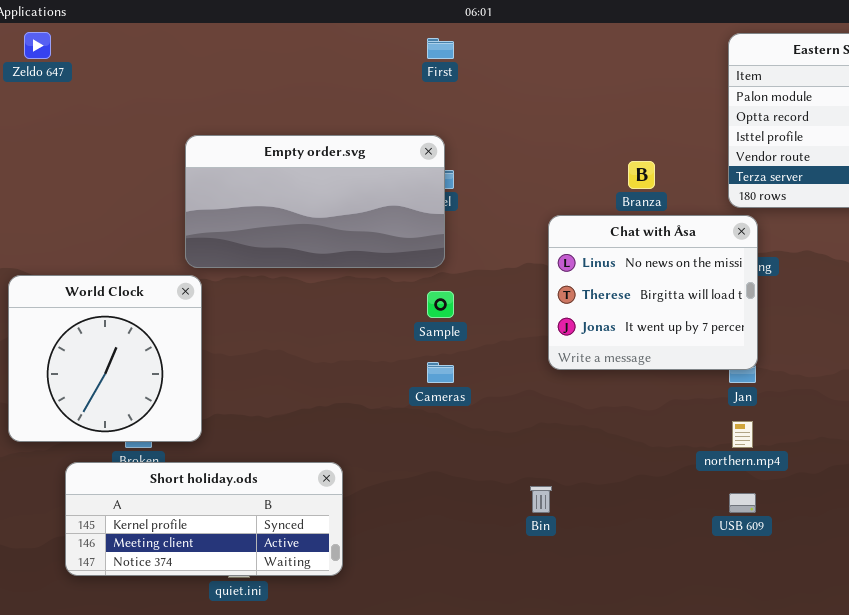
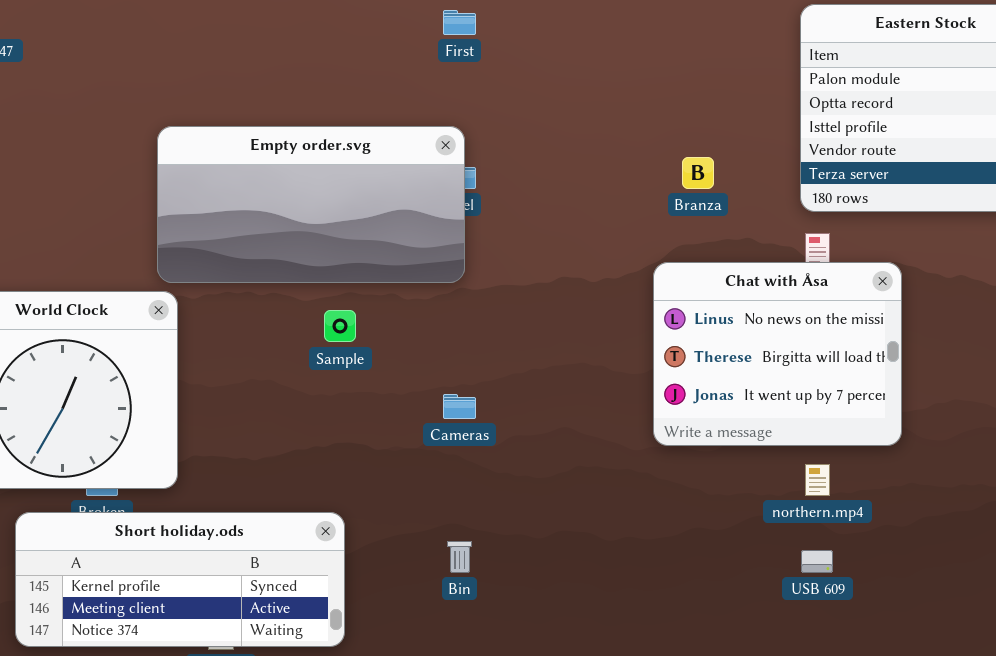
Chat with Åsa: [548,215,758,370] -> [653,262,902,446], moved
Sample: [427,291,454,318] -> [324,310,356,342], moved
Bin: [530,486,552,513] -> [447,541,472,573], moved

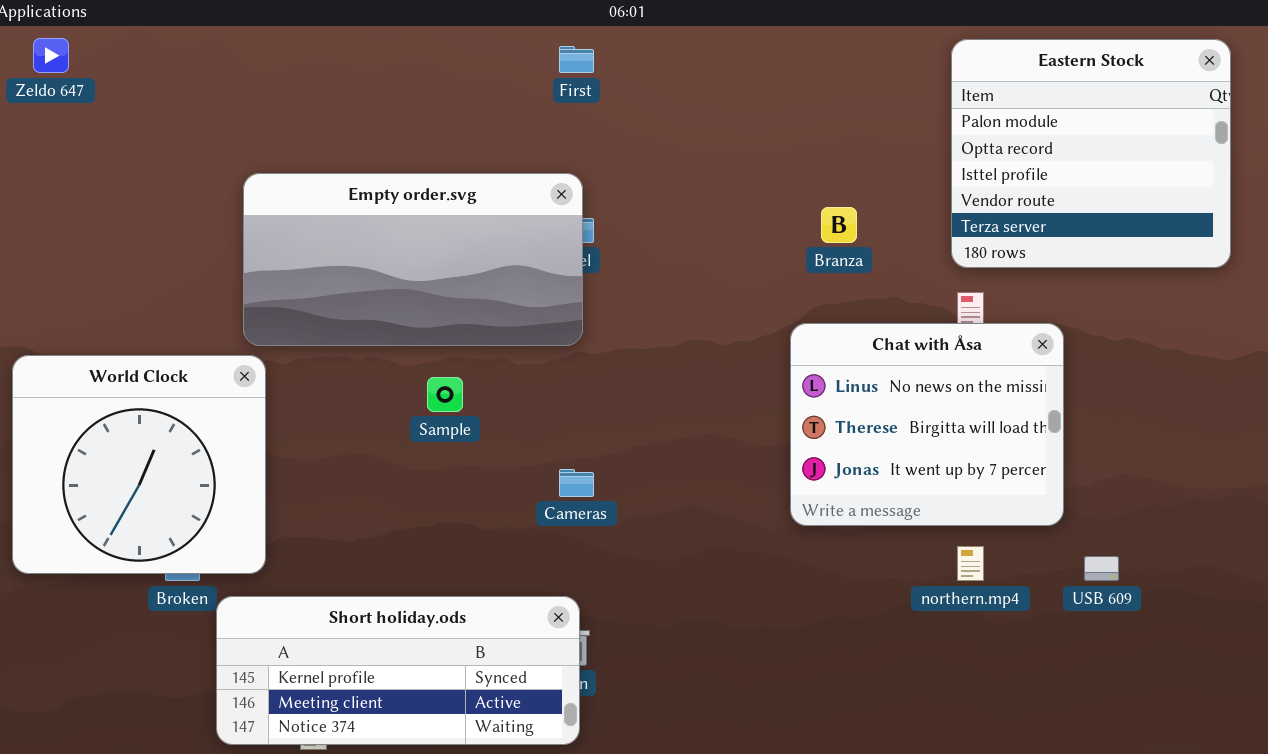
Short holiday.ods: [15,512,345,647] -> [216,596,580,745], moved
USB 609: [801,550,833,573] -> [1084,556,1119,581], moved

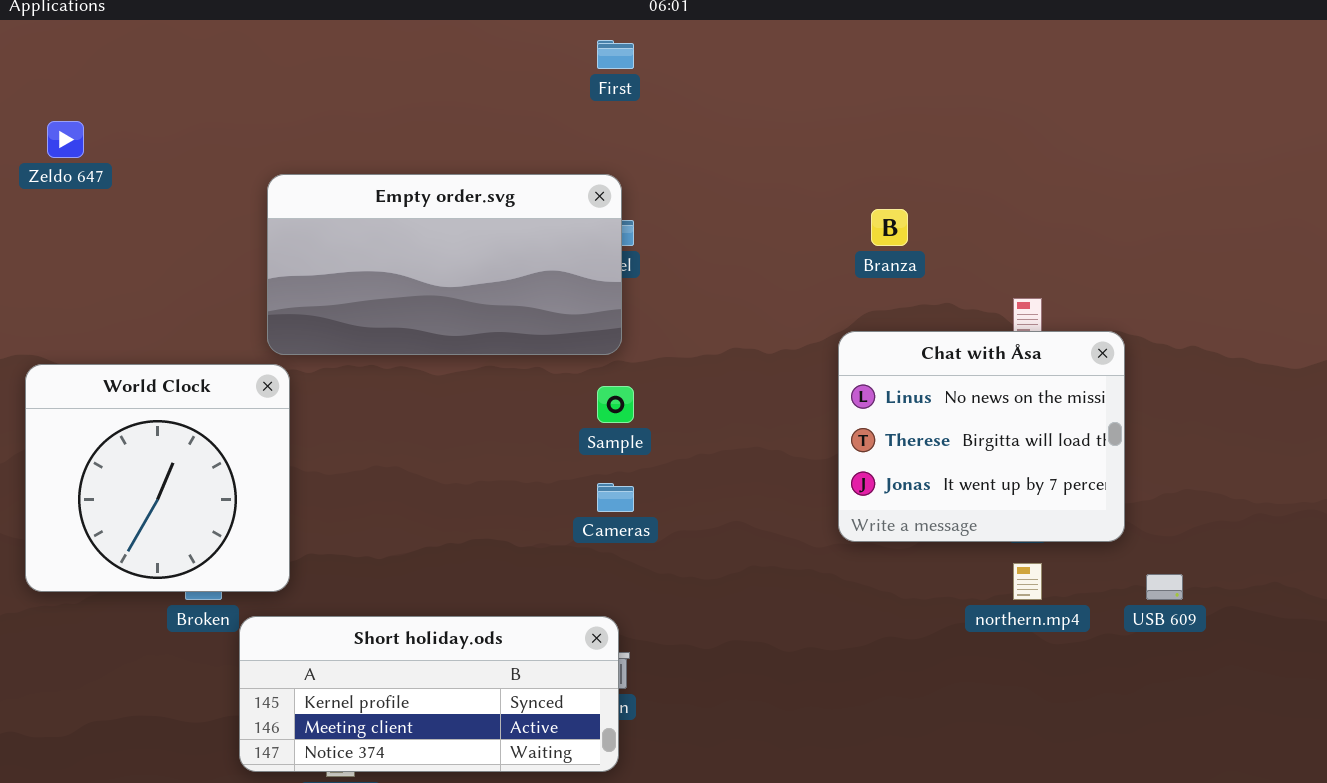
Zeldo 647: [33,38,69,73] -> [47,121,84,158], moved
Eastern Stock: [951,39,1231,268] -> none, closed
Sample: [427,377,463,412] -> [597,386,634,423], moved

